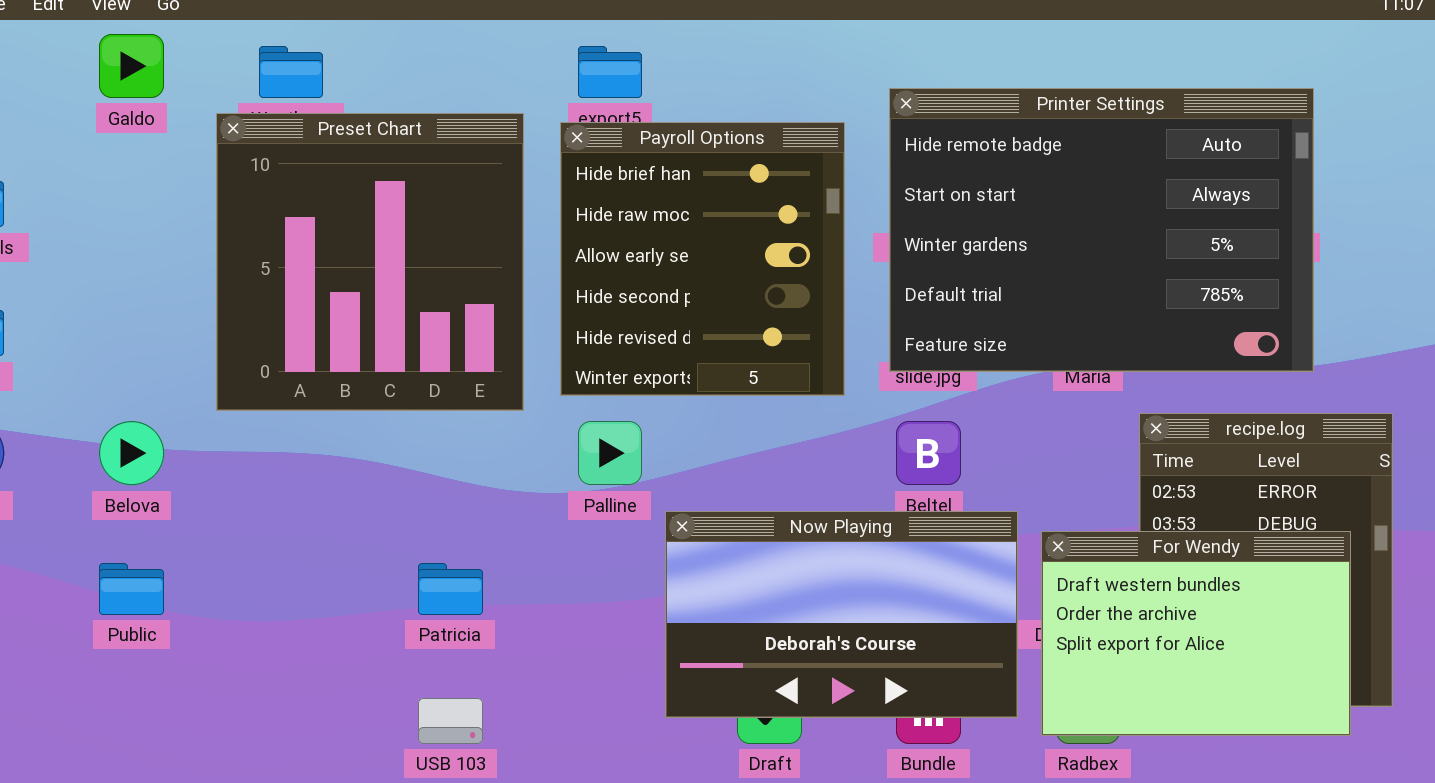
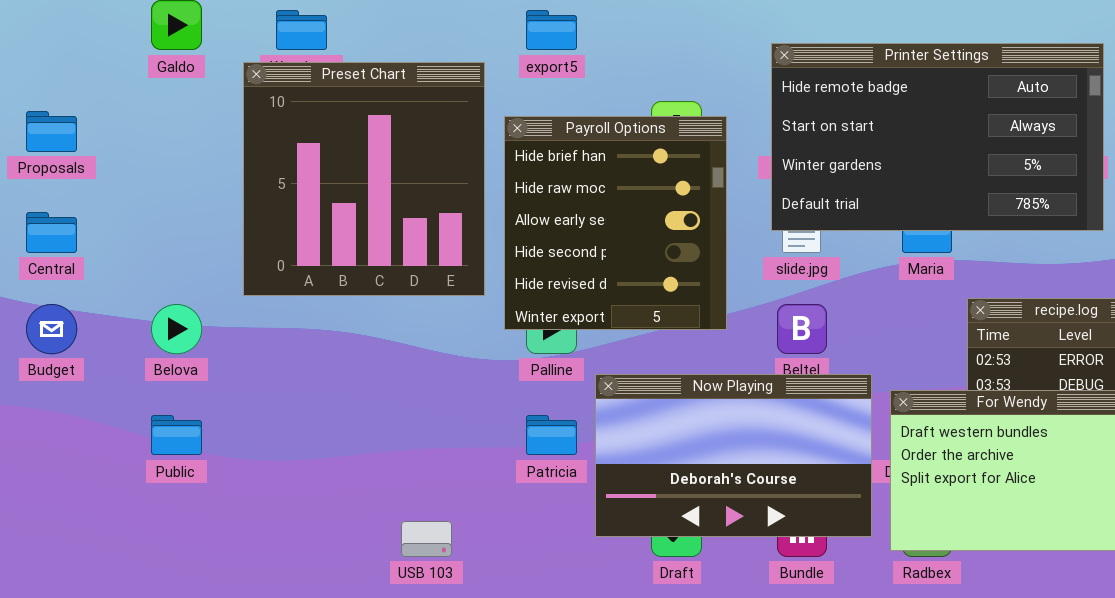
Printer Settings: [889,88,1314,372] -> [771,43,1104,231], resized
Payroll Options: [560,122,845,396] -> [504,116,727,330], moved
Patricia: [418,563,483,615] -> [526,415,577,455], moved

